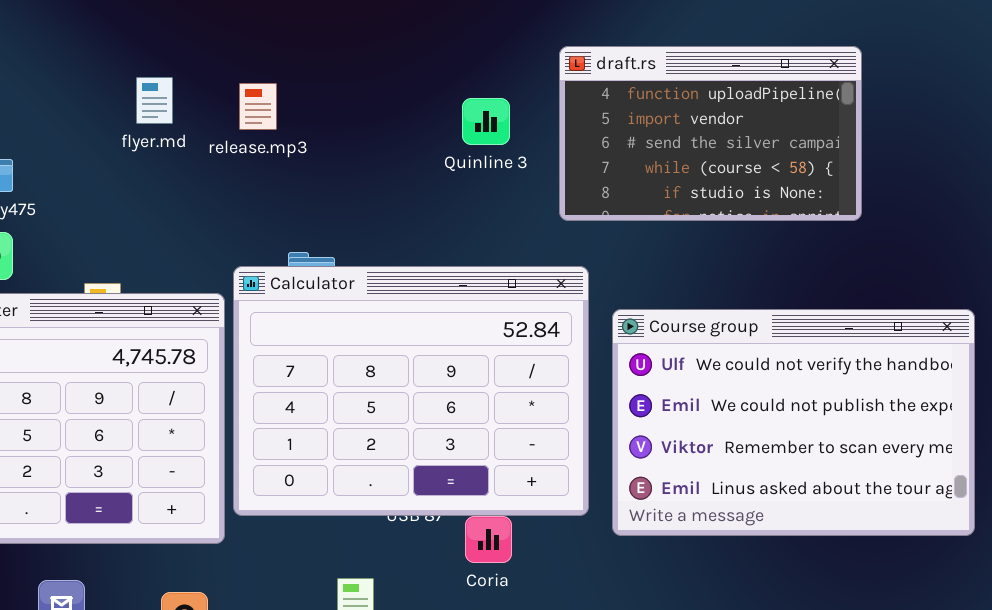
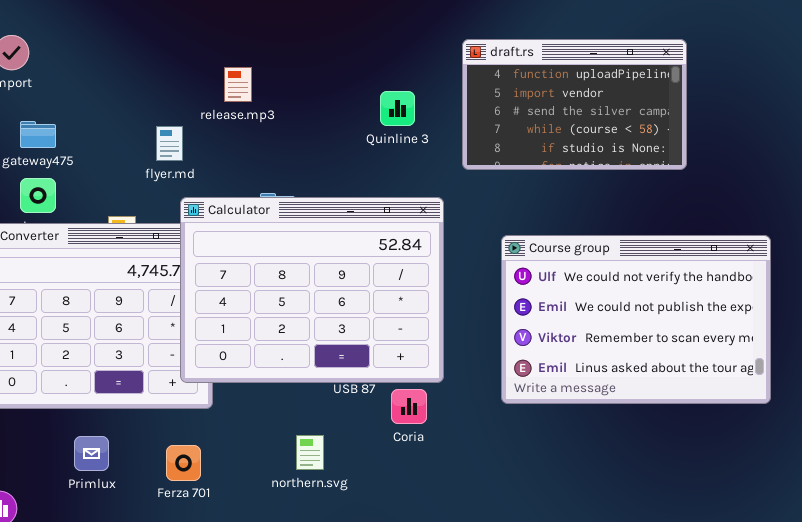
flyer.md: [136,77,173,124] -> [156,126,183,161], moved
Quinline 3: [462,98,510,145] -> [380,91,415,126], moved
Calculator: [233,266,589,516] -> [180,197,444,383], moved

